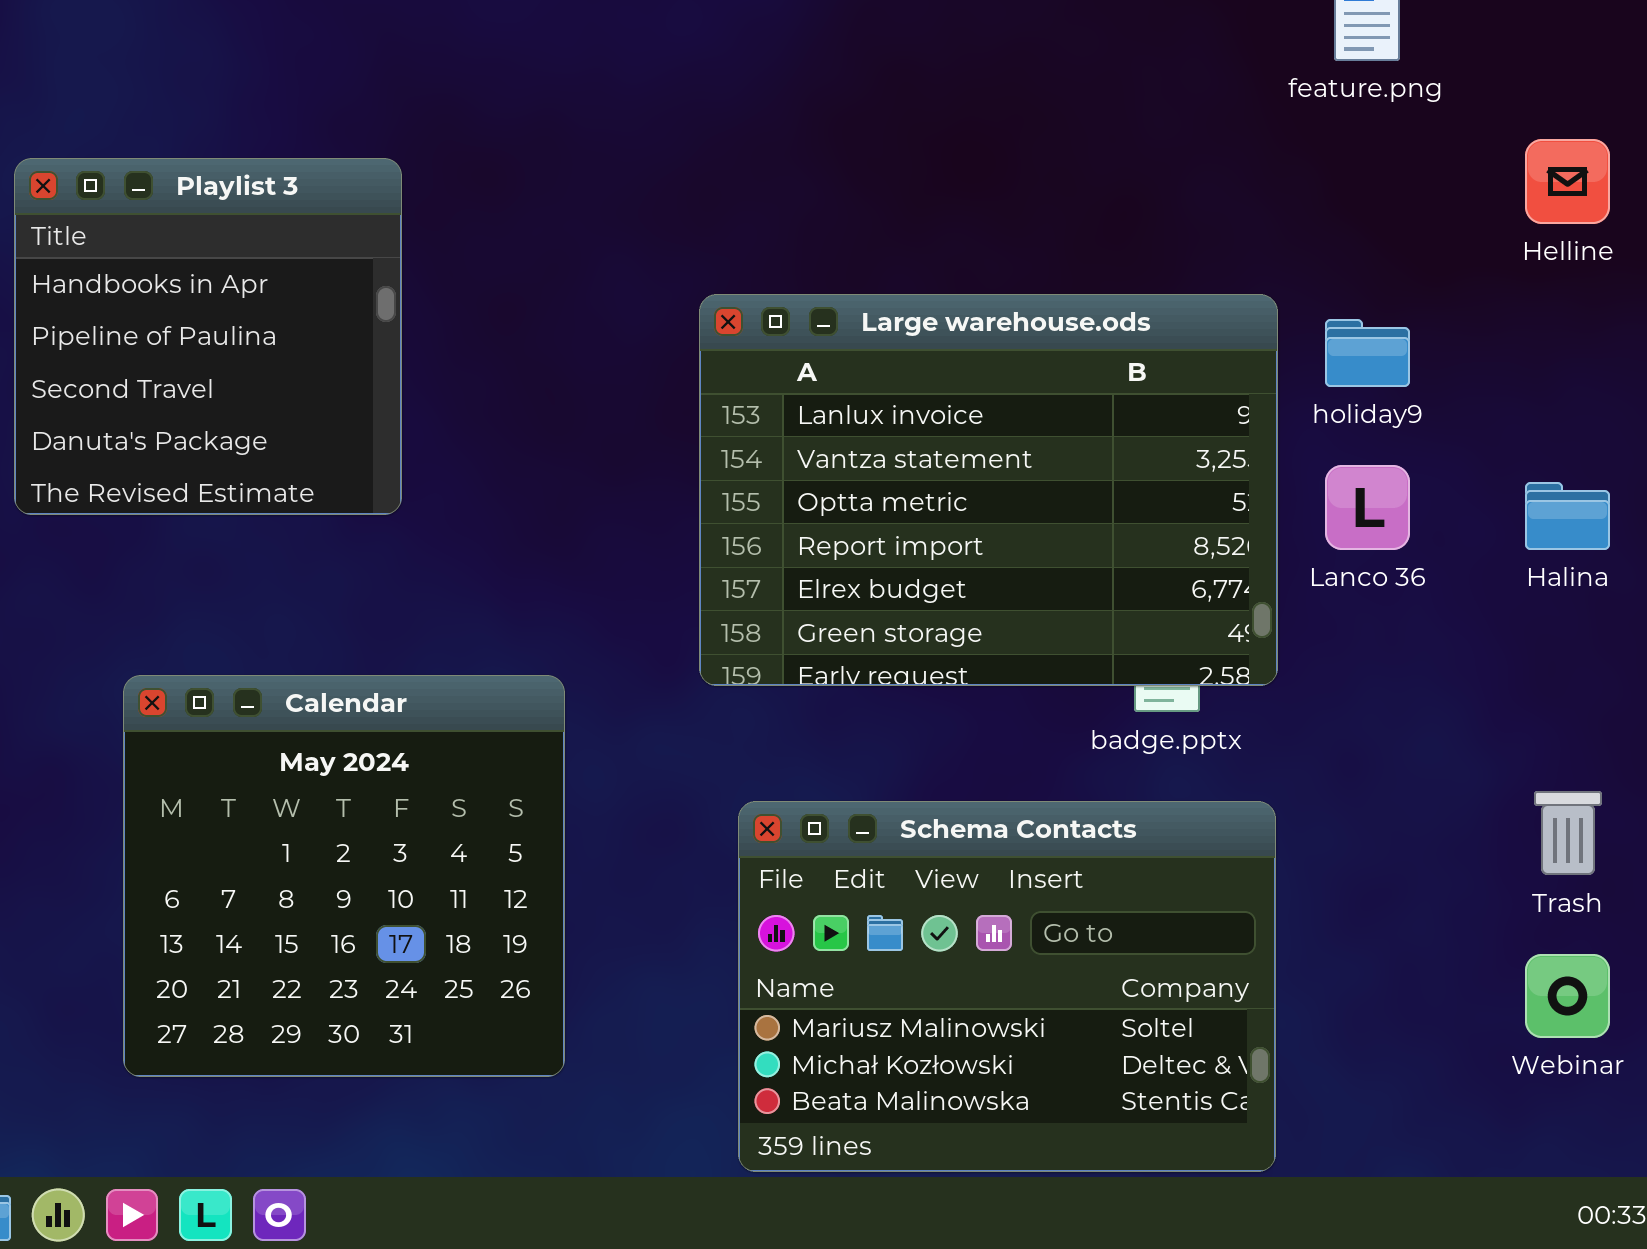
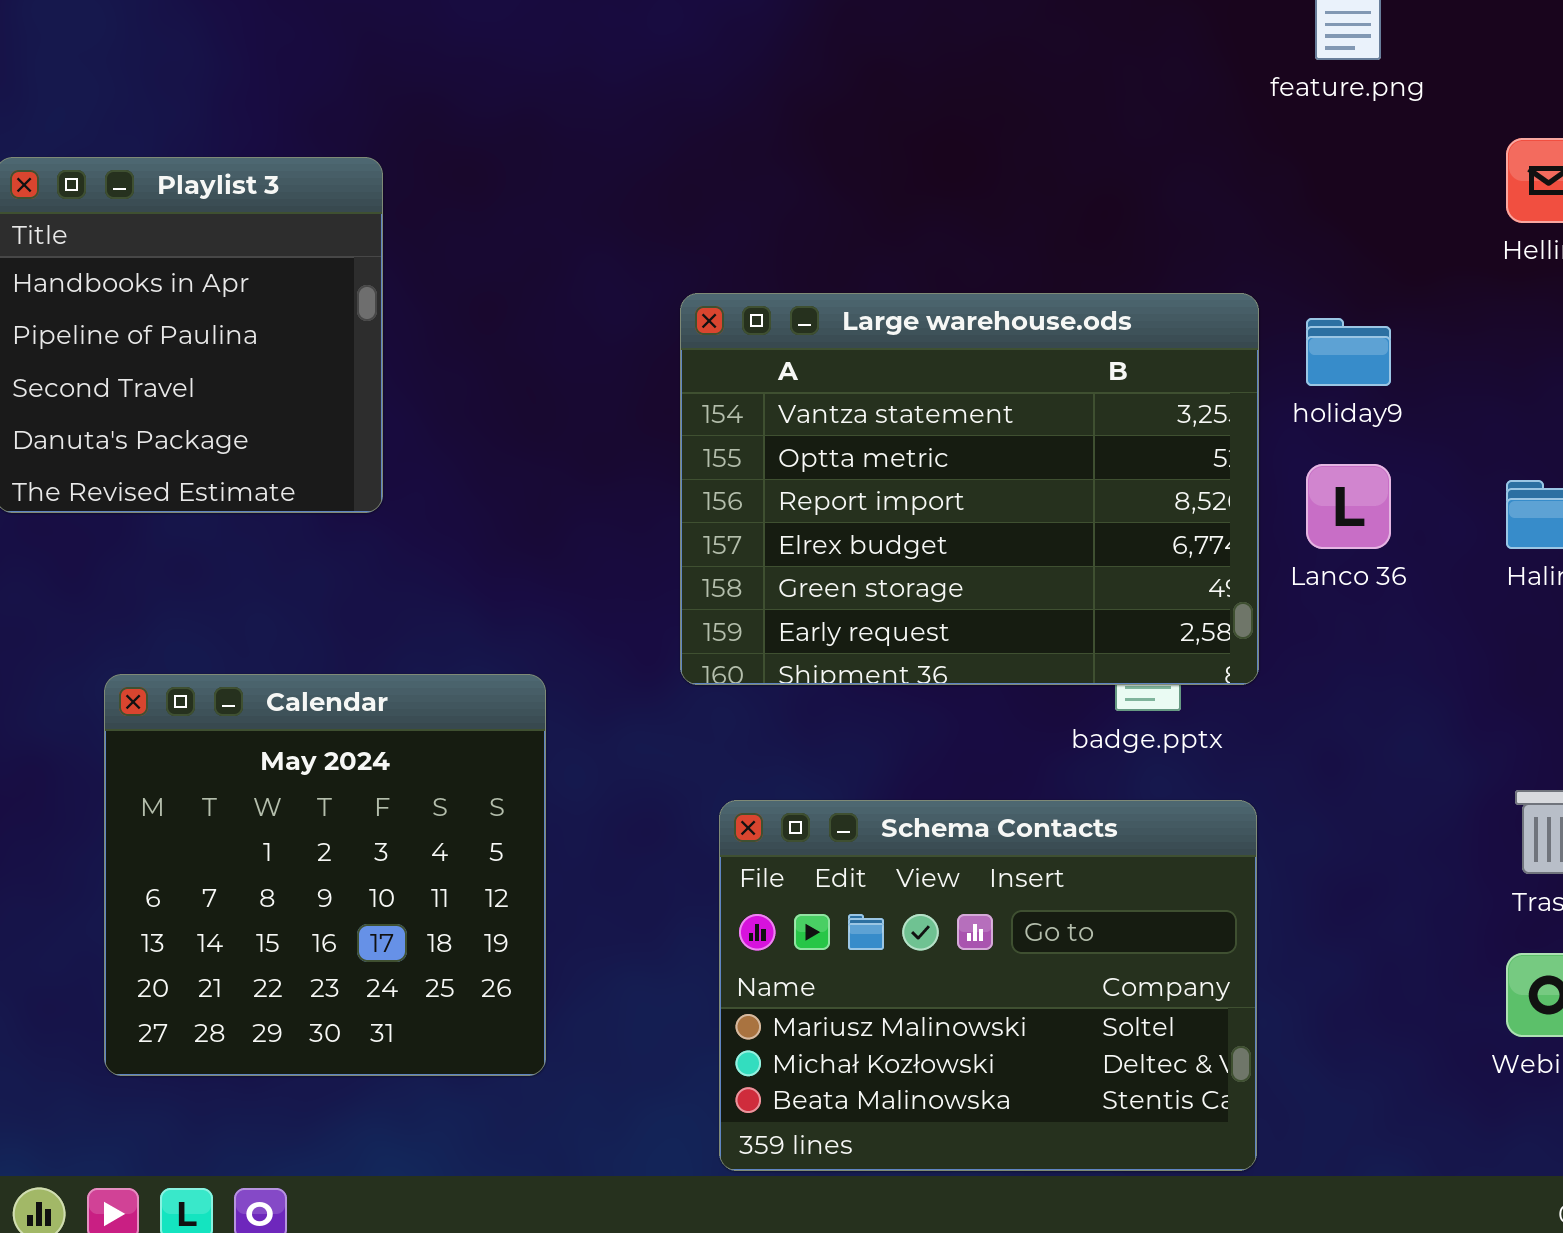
Large warehouse.ods: [699,294,1278,686] -> [680,293,1259,685], scrolled down 1 row

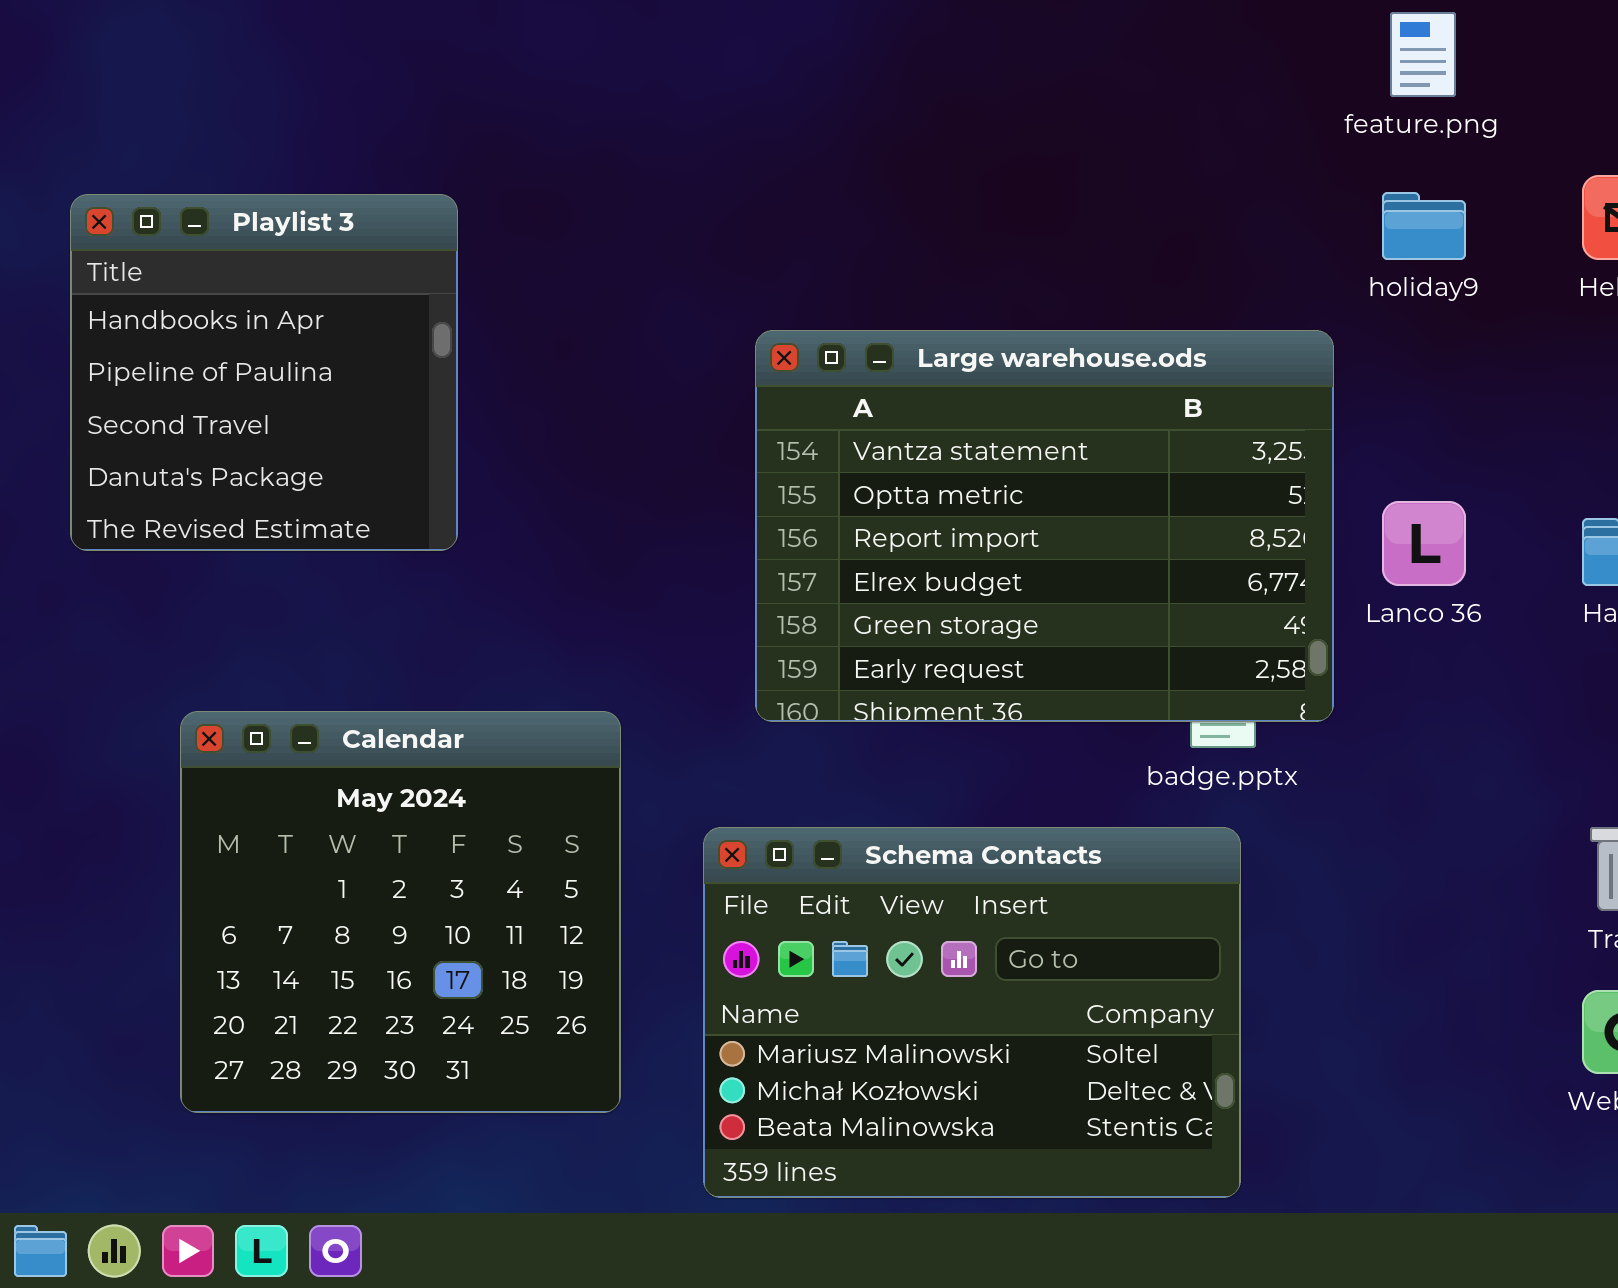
holiday9: [1306,318,1391,386] -> [1382,192,1466,260], moved
Schema Contacts: [719,800,1257,1171] -> [703,827,1241,1198], moved

